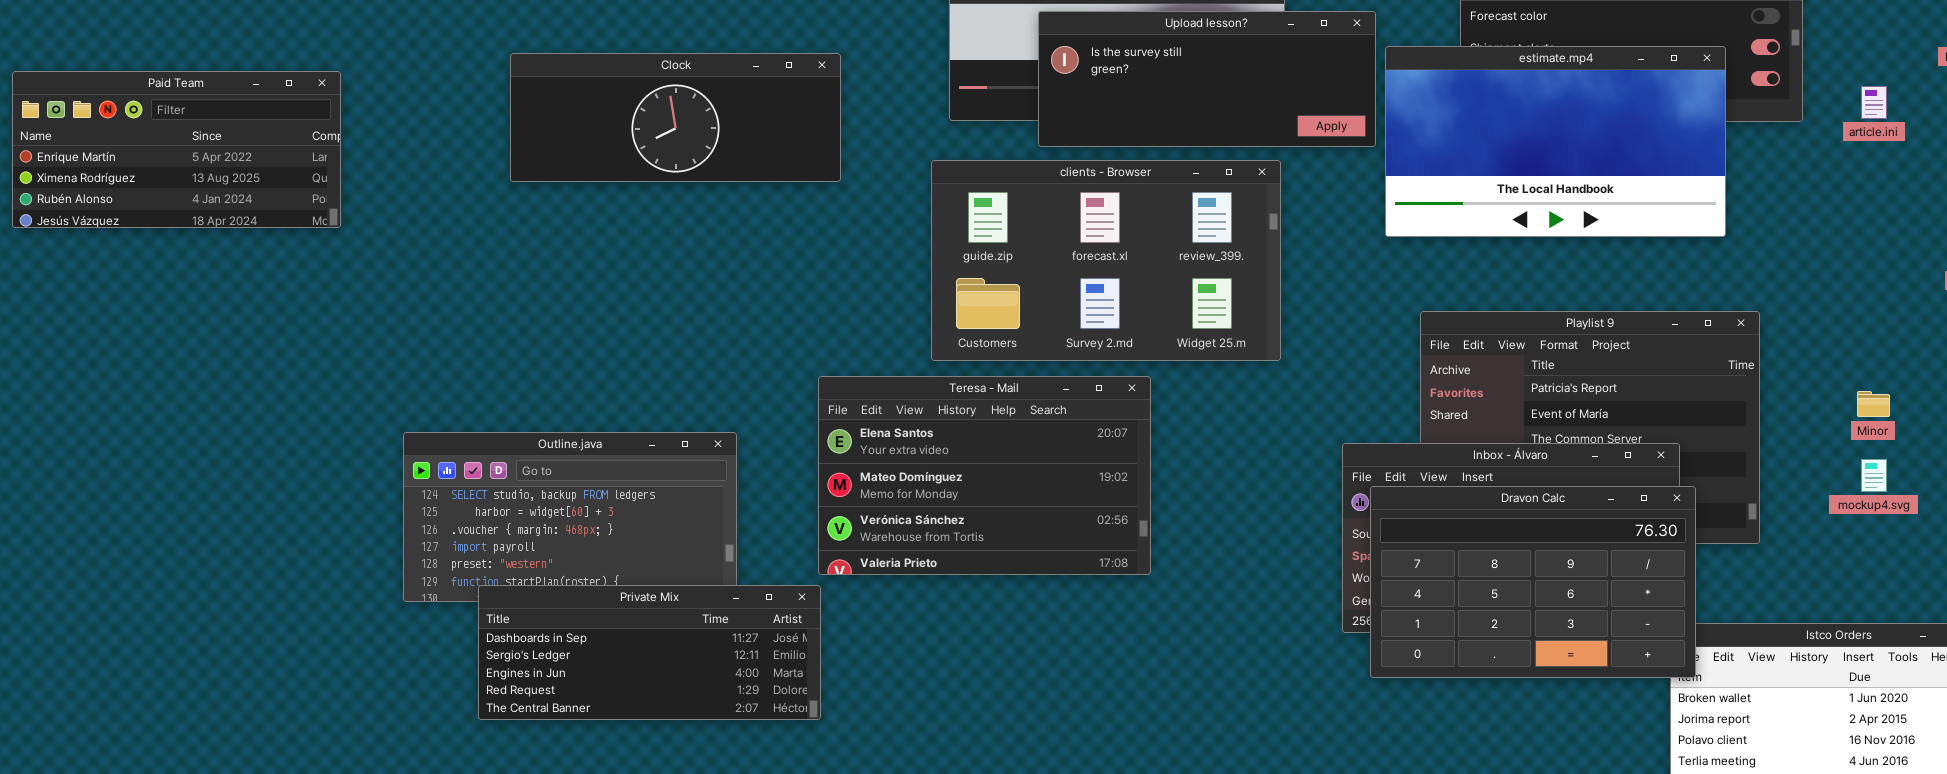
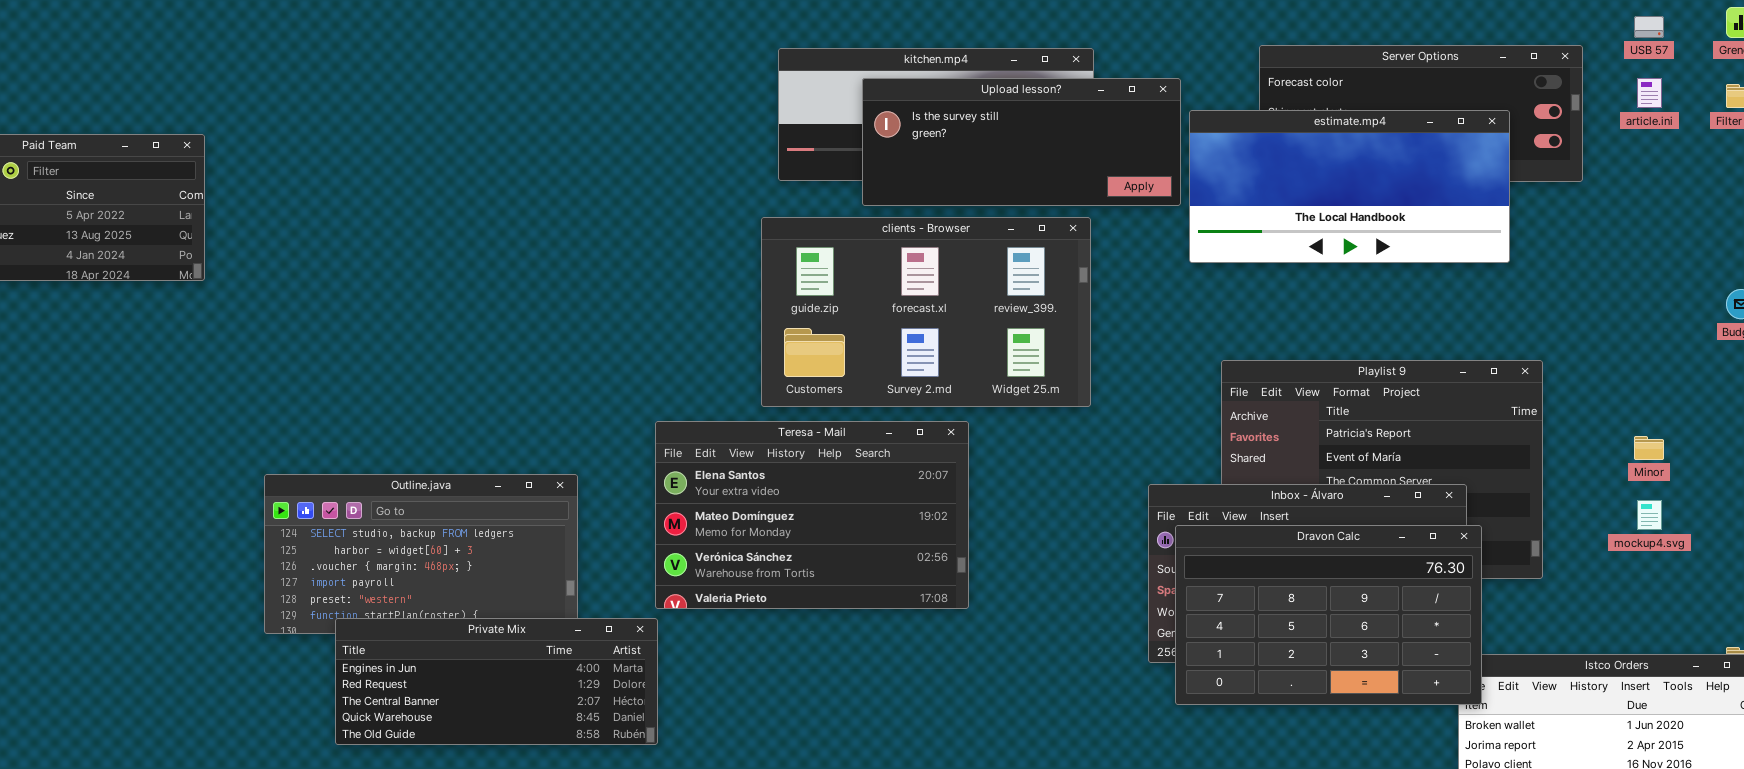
estimate.mp4: [1385,46,1726,237] -> [1189,110,1510,263], resized
Clock: [510,53,841,182] -> none, closed
article.ini: [1861,86,1887,119] -> [1637,78,1662,108], moved
Private Mix: [478,585,821,720] -> [335,618,658,745], scrolled down 2 rows

